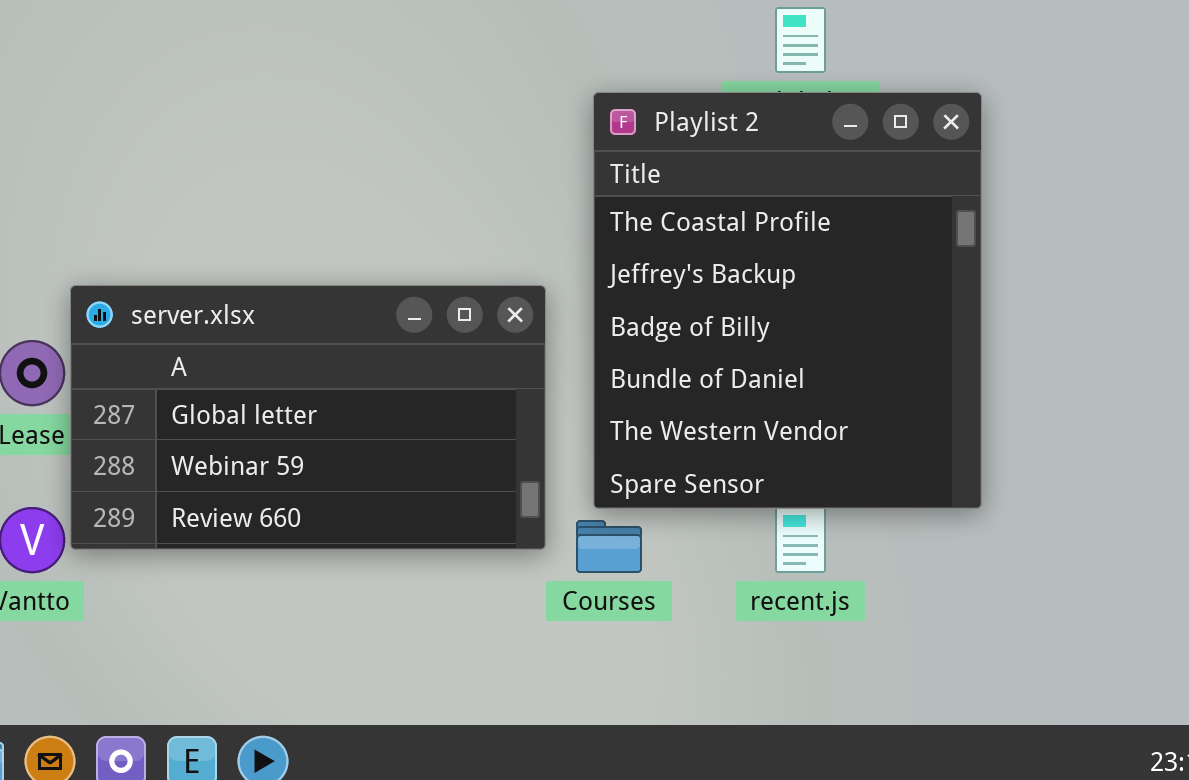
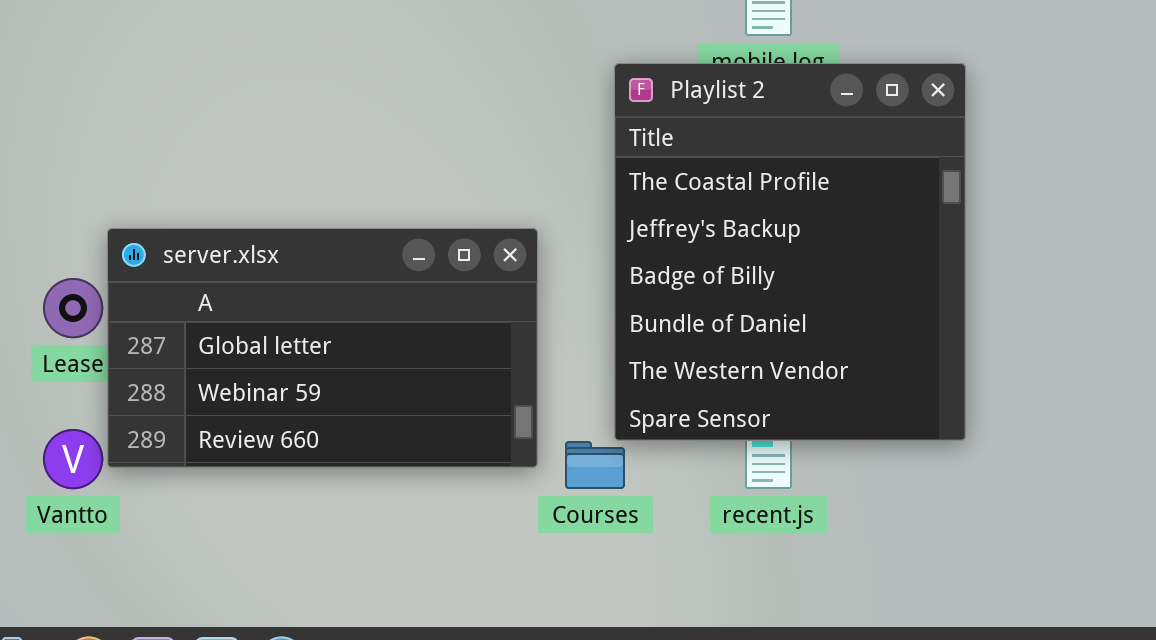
Playlist 2: [593,92,982,509] -> [614,63,966,441], moved

